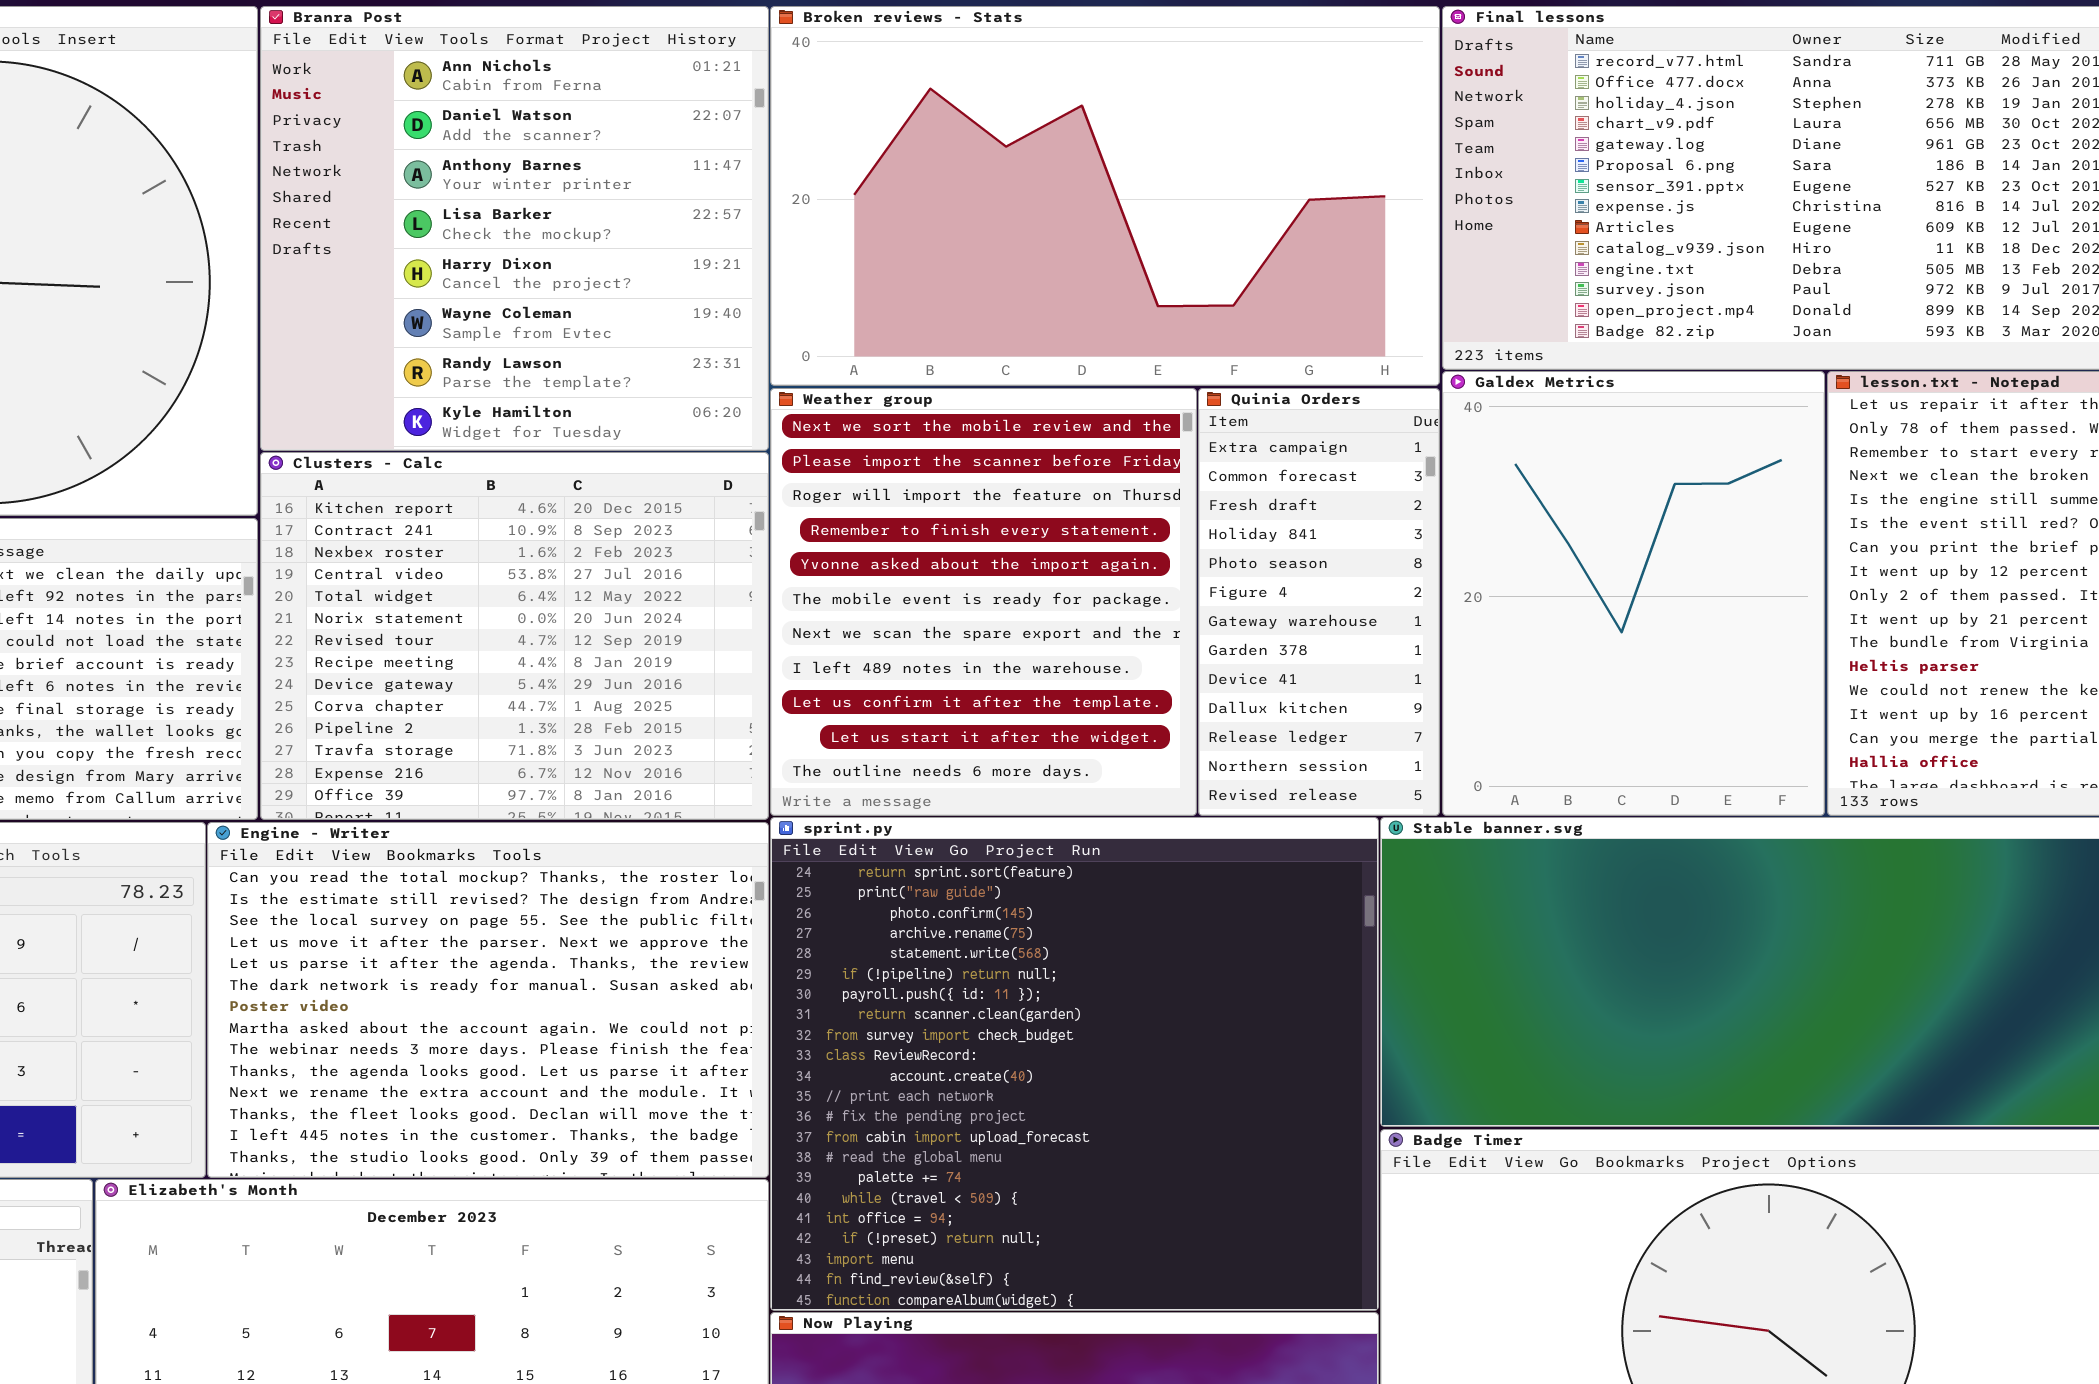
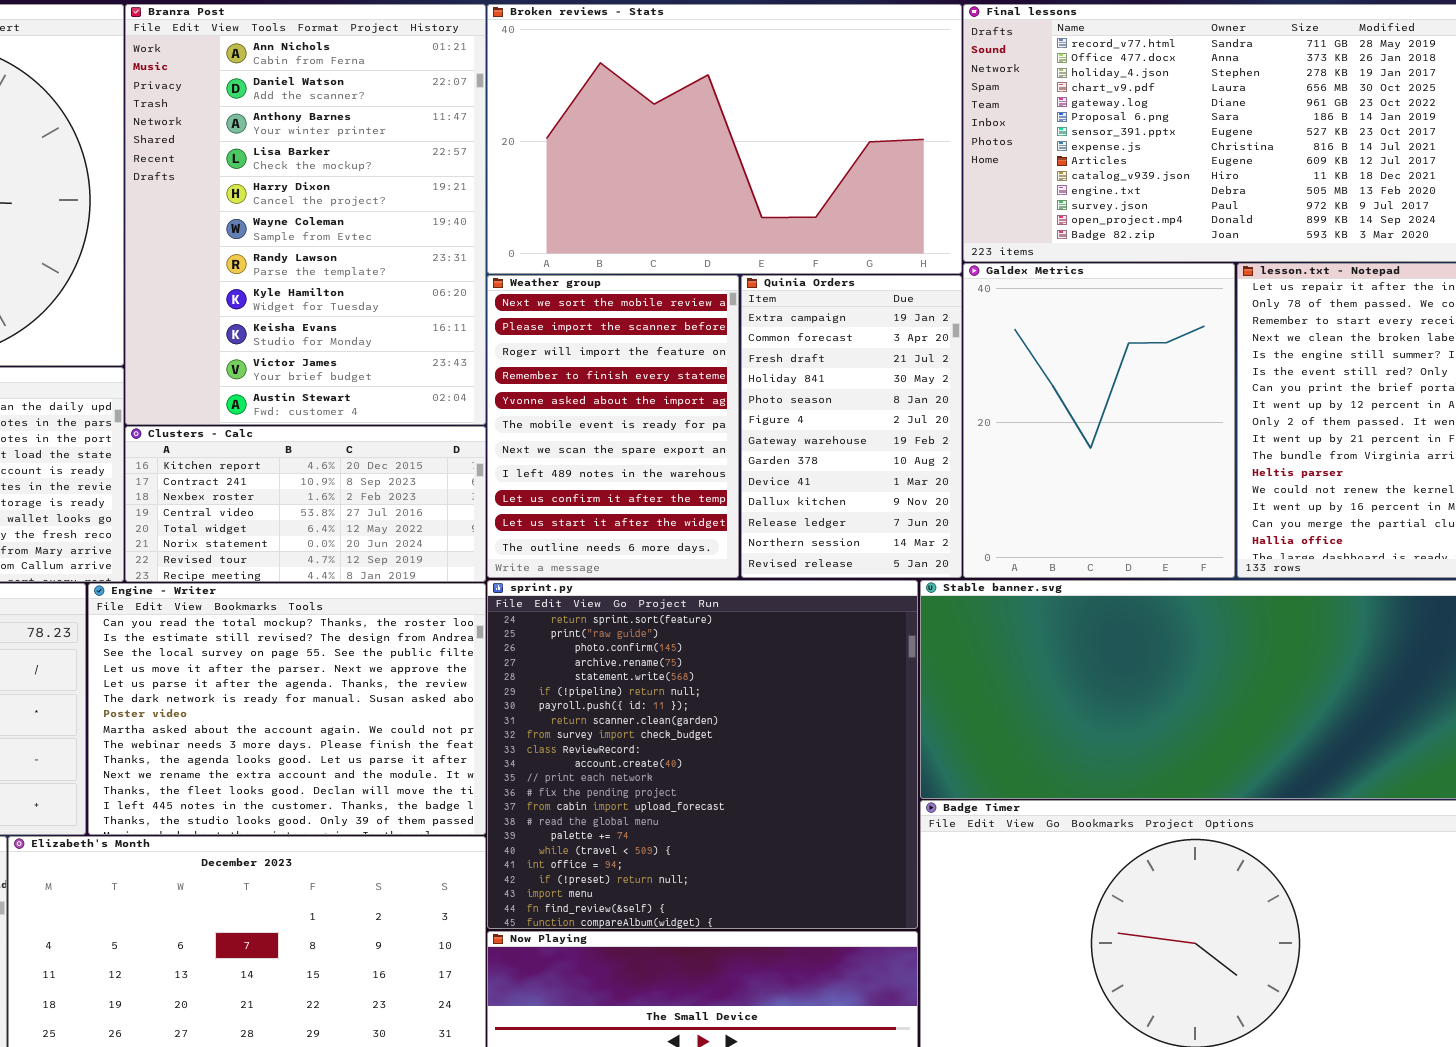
Branra Post: [260,6,769,451] -> [125,4,486,425], resized
Weather group: [770,388,1197,816] -> [487,275,739,578], resized
Quinia Orders: [1198,388,1440,816] -> [741,275,962,578], resized
Clusters - Calc: [260,452,769,820] -> [125,426,486,582], resized

